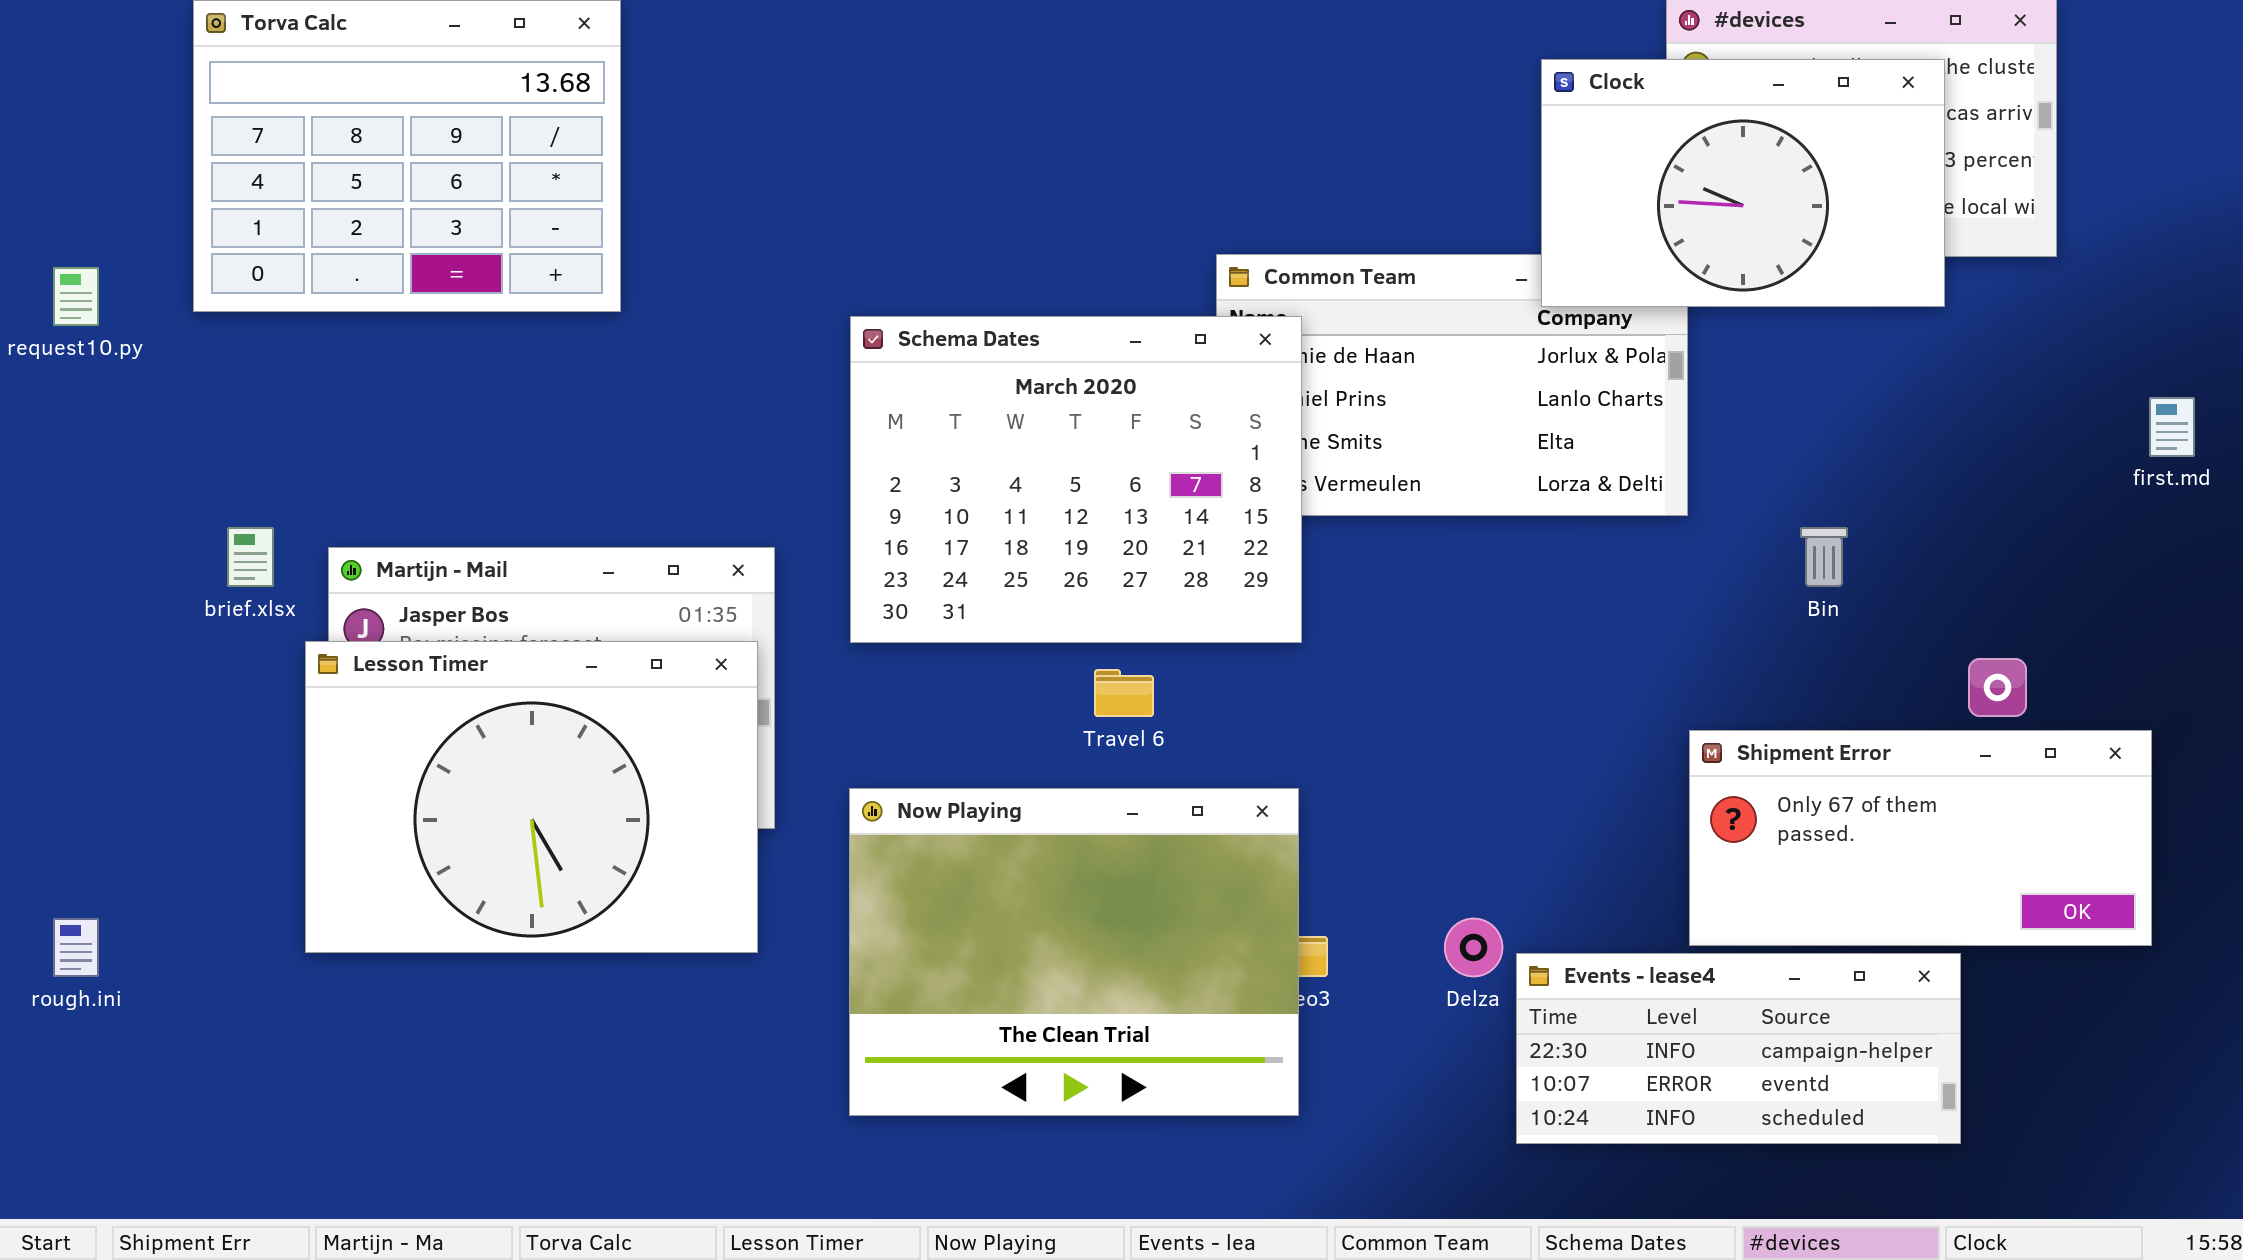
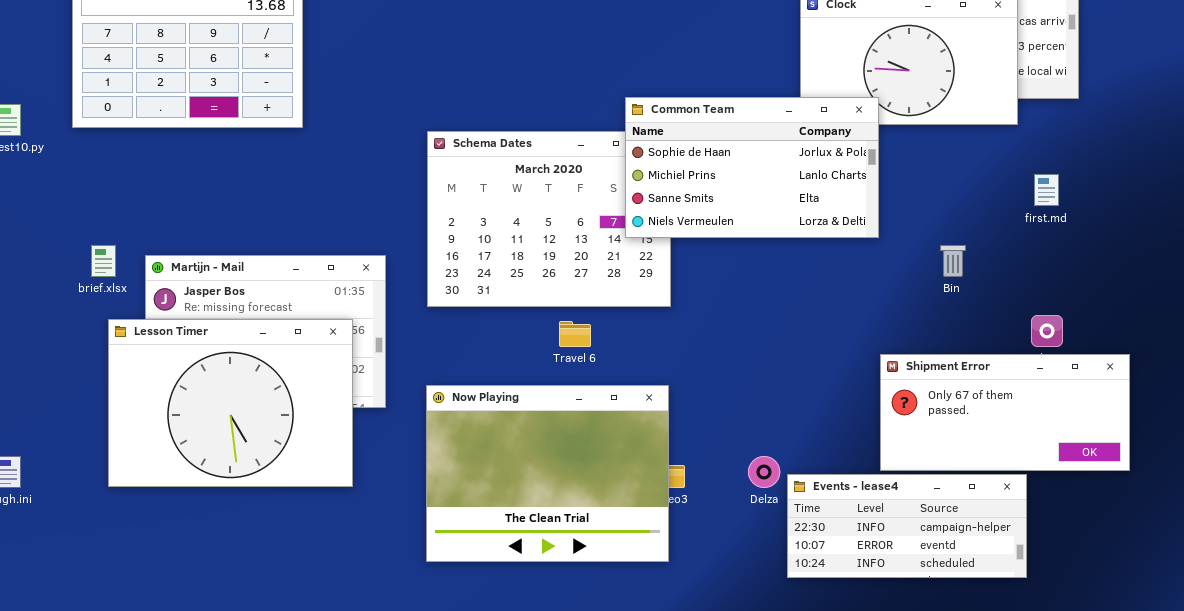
Common Team: [1216,254,1688,516] -> [625,97,879,238], raised
first.md: [2149,397,2195,457] -> [1034,174,1059,206], moved
Lesson Timer: [305,641,758,953] -> [108,319,353,487], moved

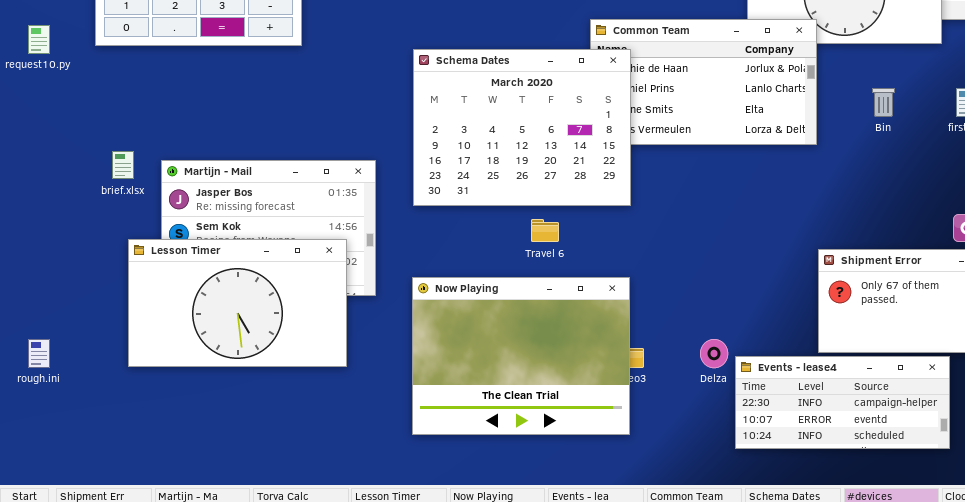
Schema Dates: [427,131,671,307] -> [413,49,631,206], raised
Bin: [940,245,966,277] -> [872,88,895,117], moved
Lesson Timer: [108,319,353,487] -> [128,239,347,367], resized

